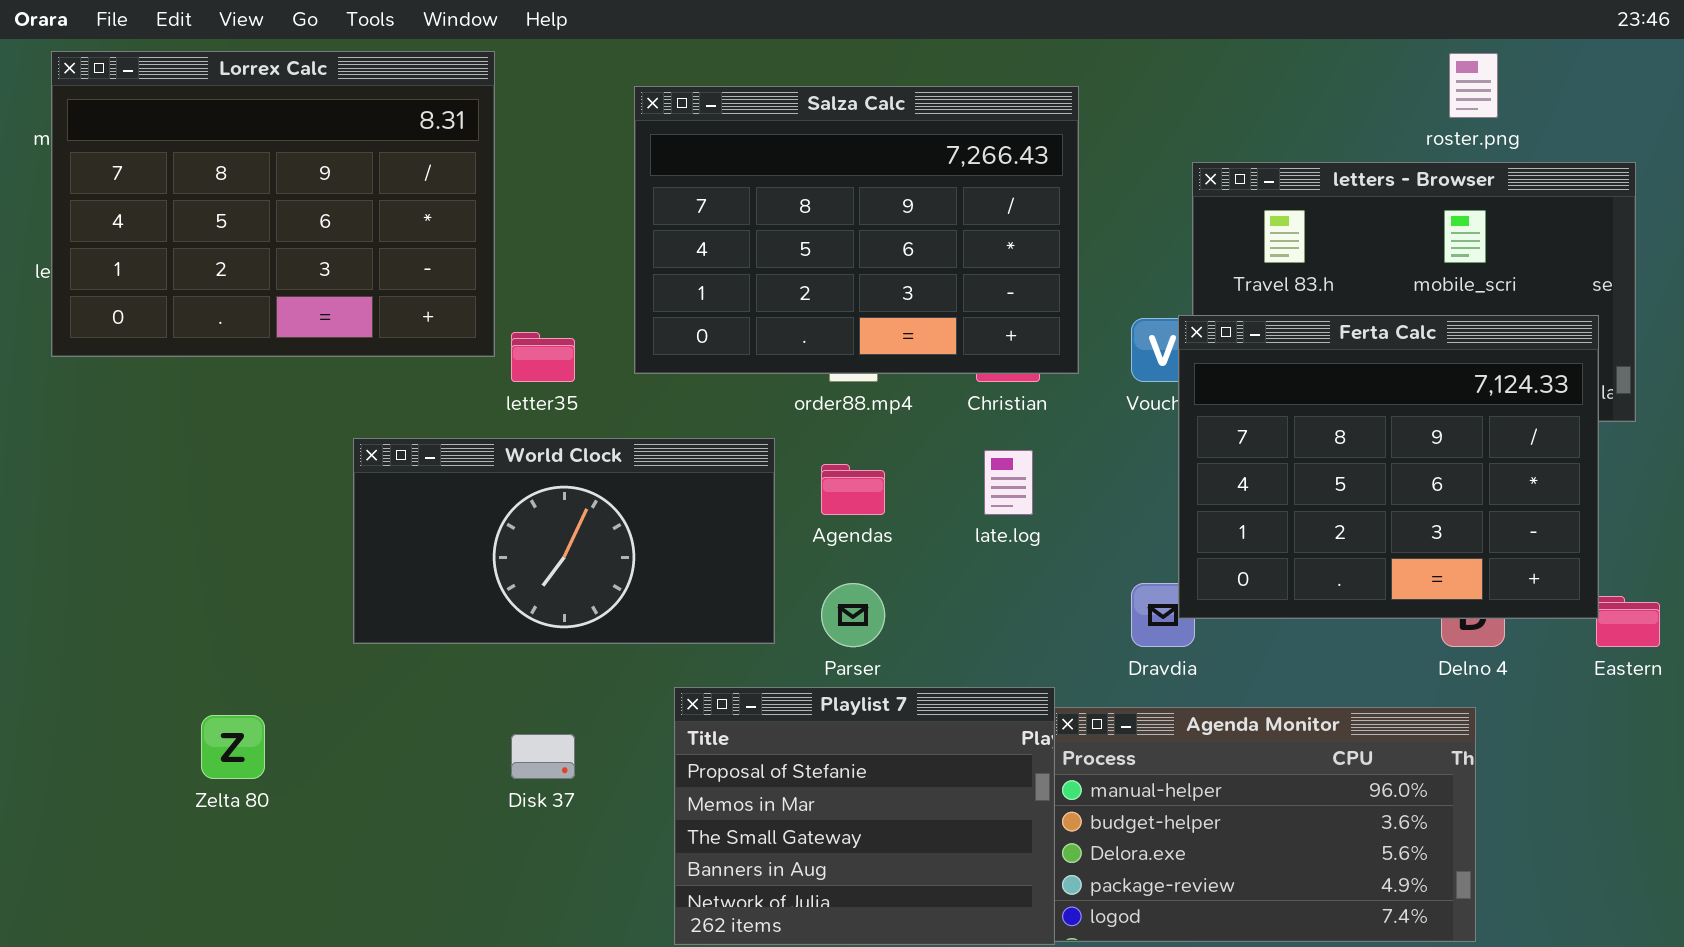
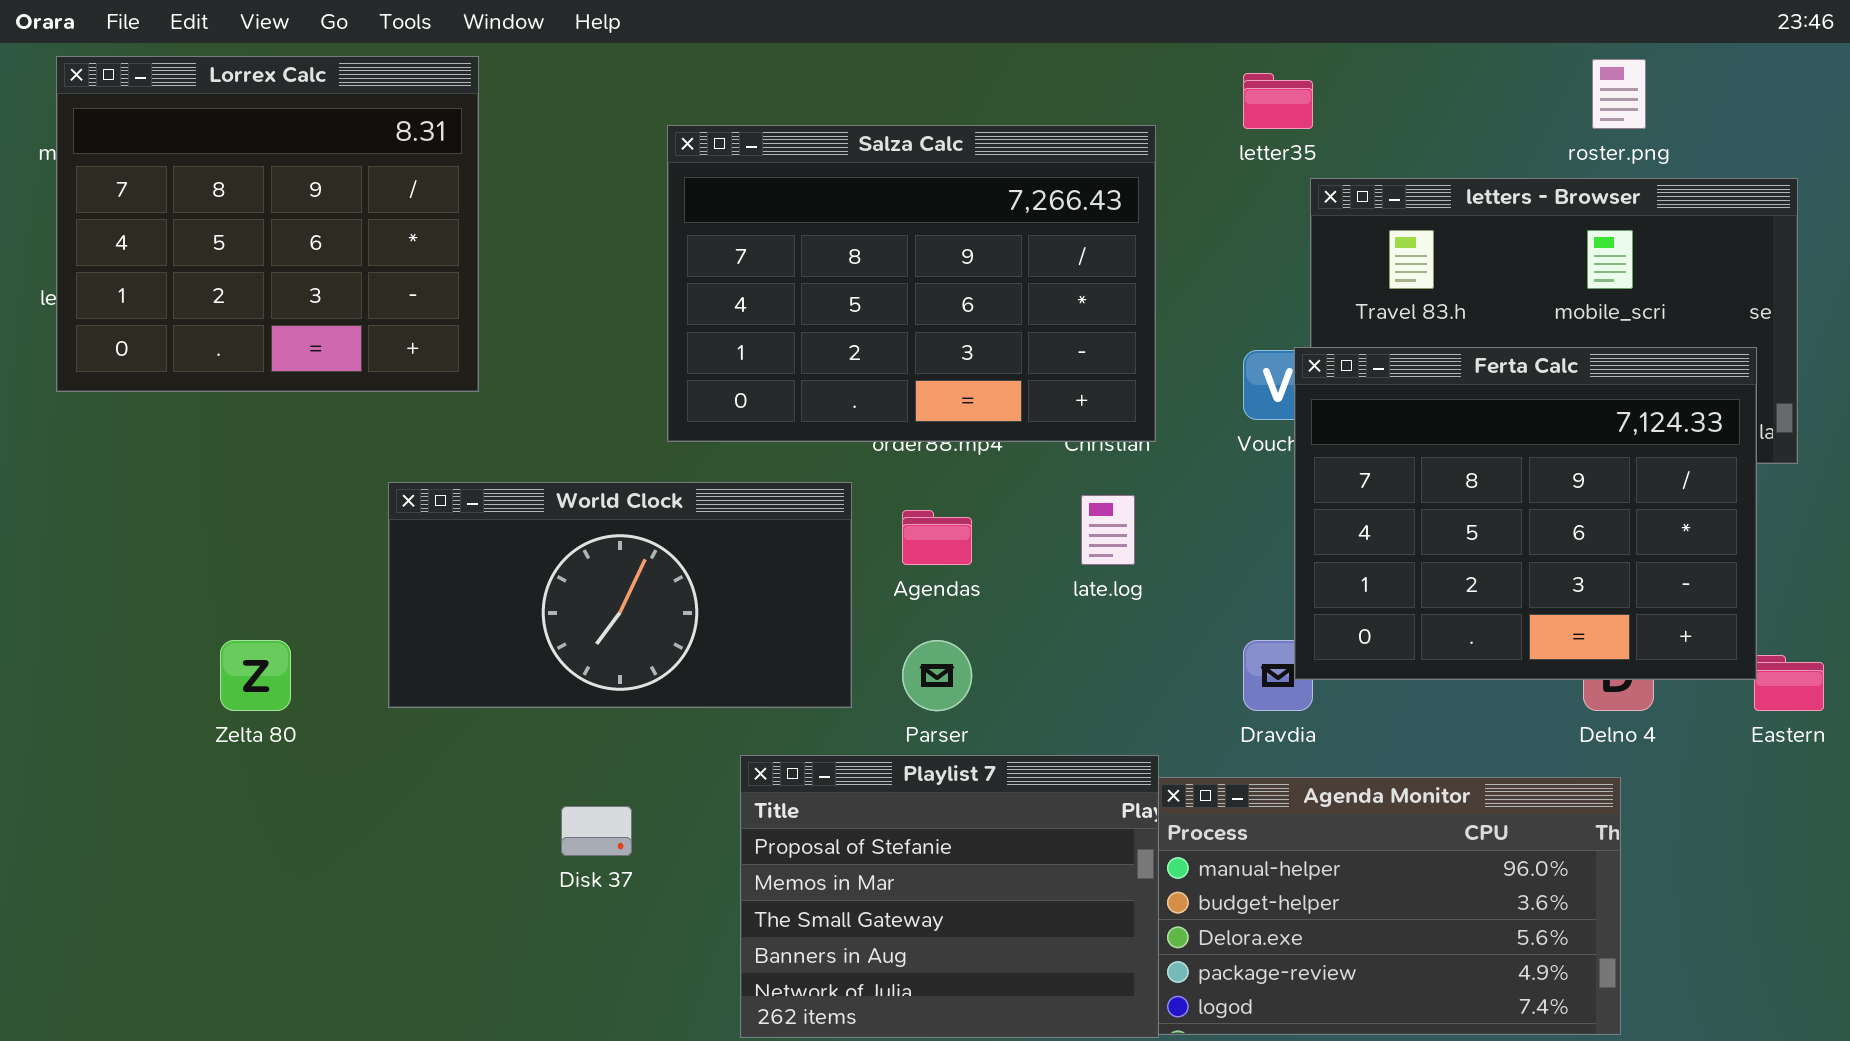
Lorrex Calc: [51,51,495,357] -> [56,56,479,392], resized
Salza Calc: [634,86,1079,374] -> [667,125,1156,442], moved
letter35: [511,332,575,382] -> [1243,73,1313,129], moved
Zelta 80: [201,715,265,779] -> [220,640,291,711], moved

